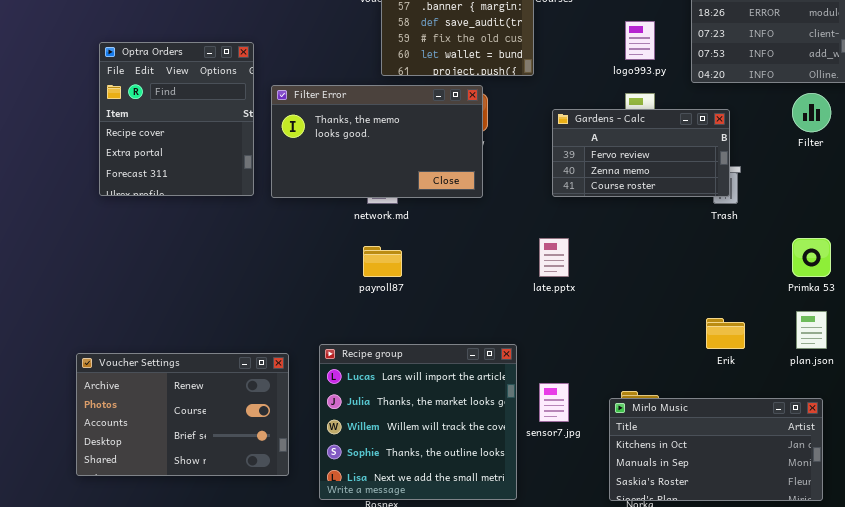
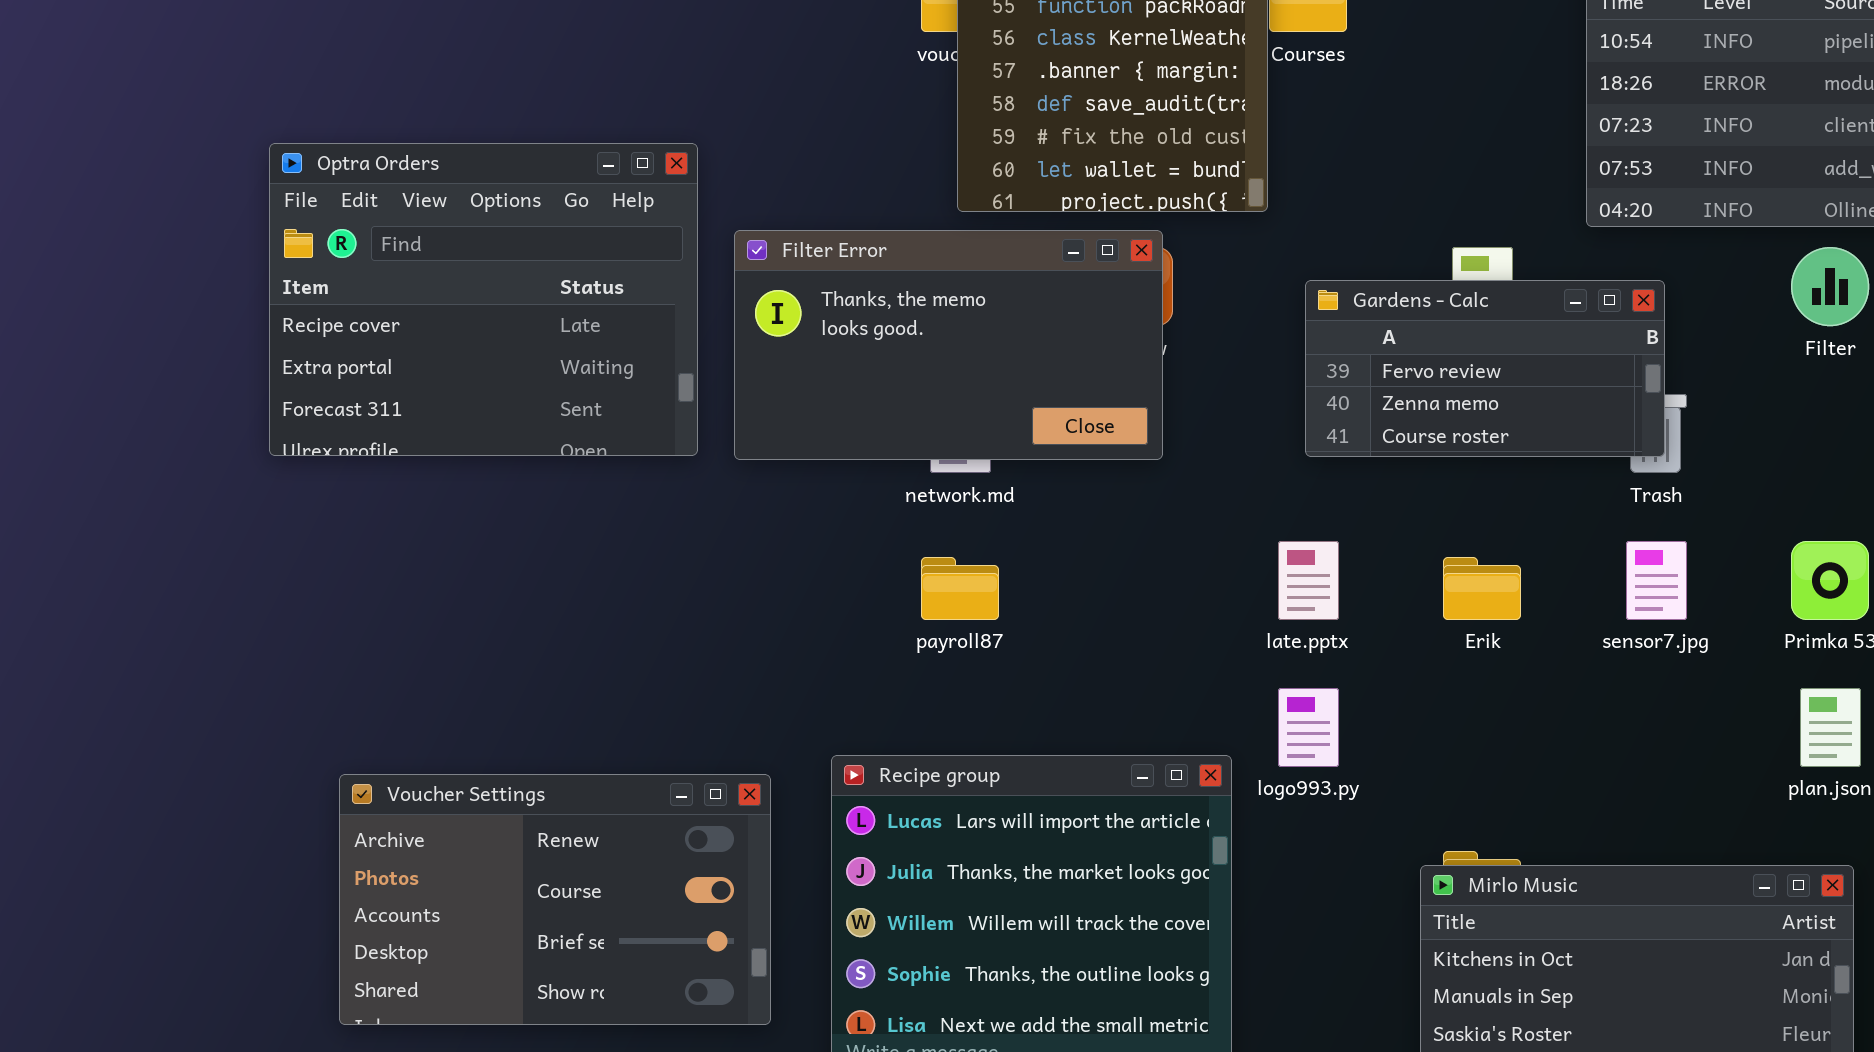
logo993.py: [625,21,655,60] -> [1278,688,1339,767], moved
Optra Orders: [99,42,254,196] -> [269,143,698,456], resized
Erik: [706,318,745,349] -> [1443,557,1521,620], moved
sensor7.jpg: [539,383,569,422] -> [1626,541,1687,620], moved

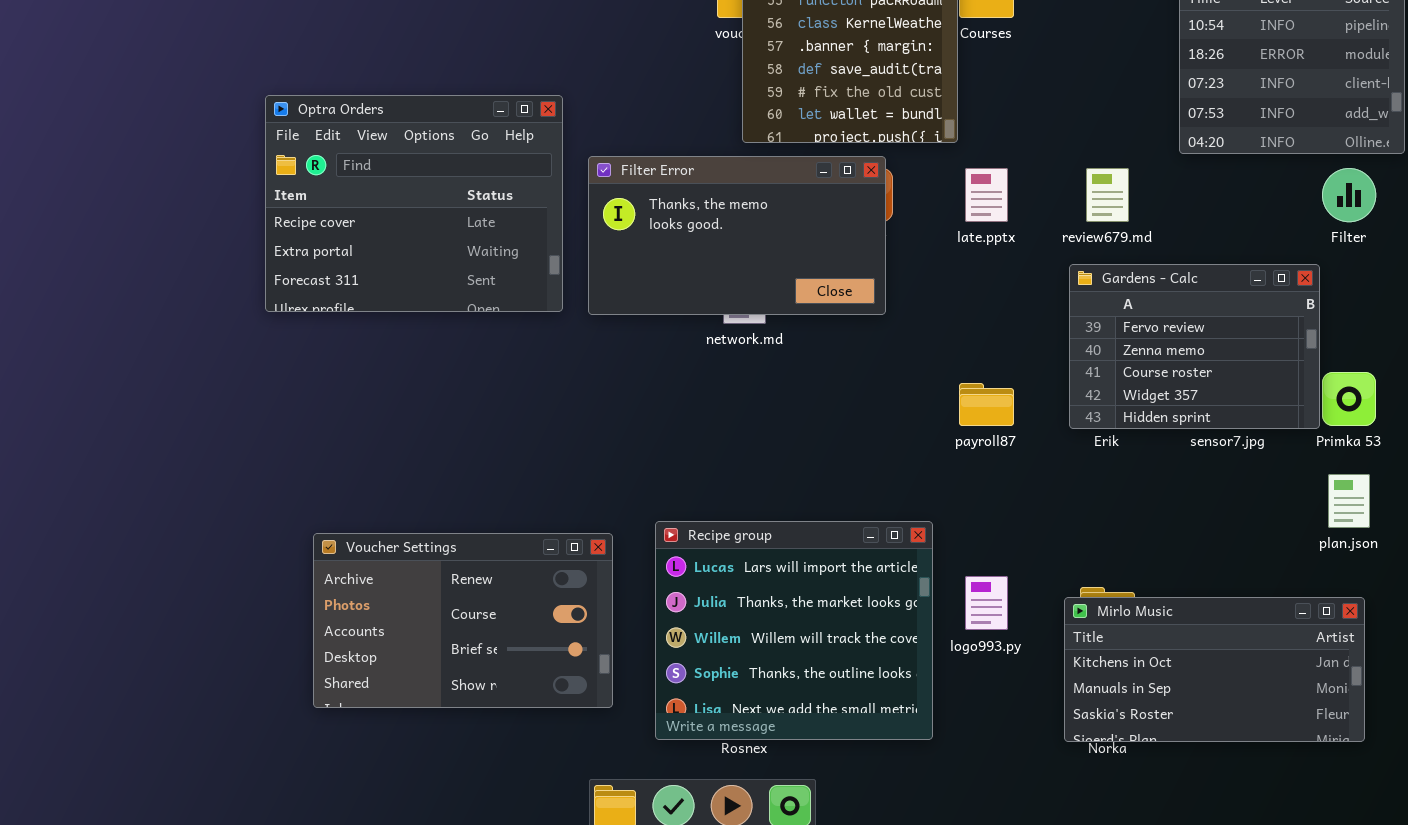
Gardens - Calc: [1305,280,1665,457] -> [1069,264,1320,429], moved, resized
late.pptx: [1278,541,1339,620] -> [965,168,1008,222], moved
payroll87: [921,557,999,620] -> [959,383,1014,426], moved
logo993.py: [1278,688,1339,767] -> [965,576,1008,630], moved

